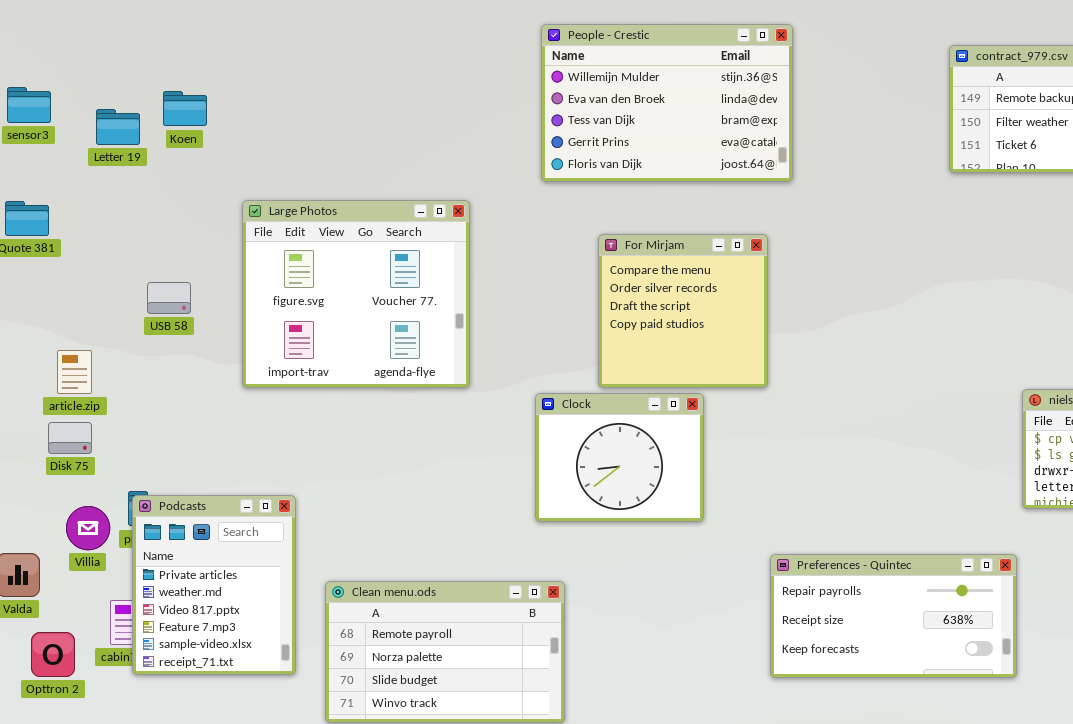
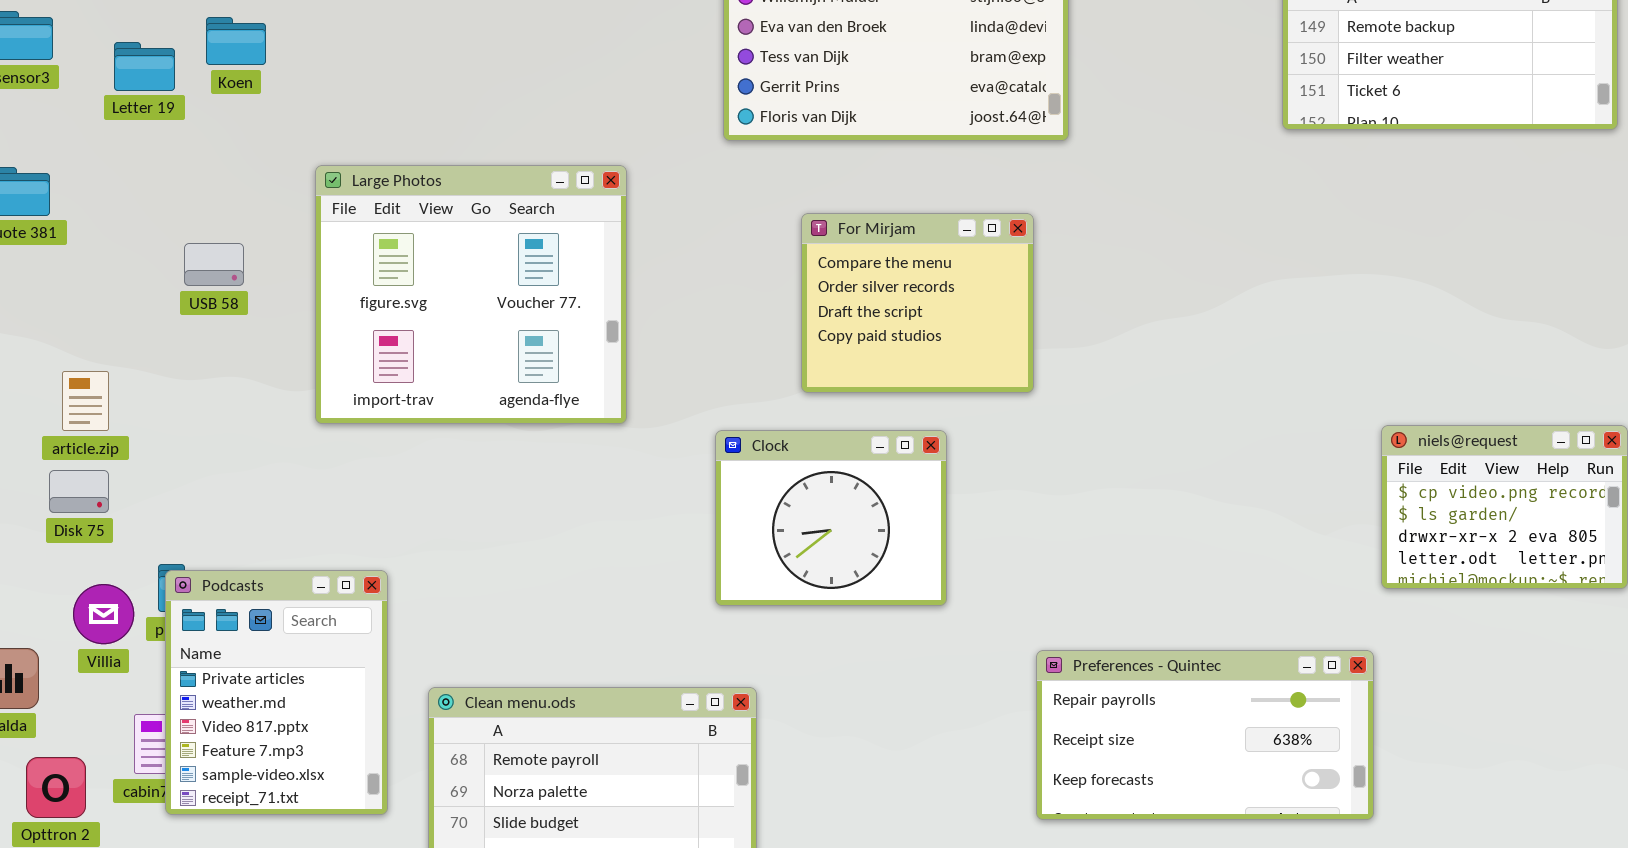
For Mirjam: [598,234,768,388] -> [801,213,1034,393], resized
USB 58: [147,282,191,314] -> [184,243,244,286], moved

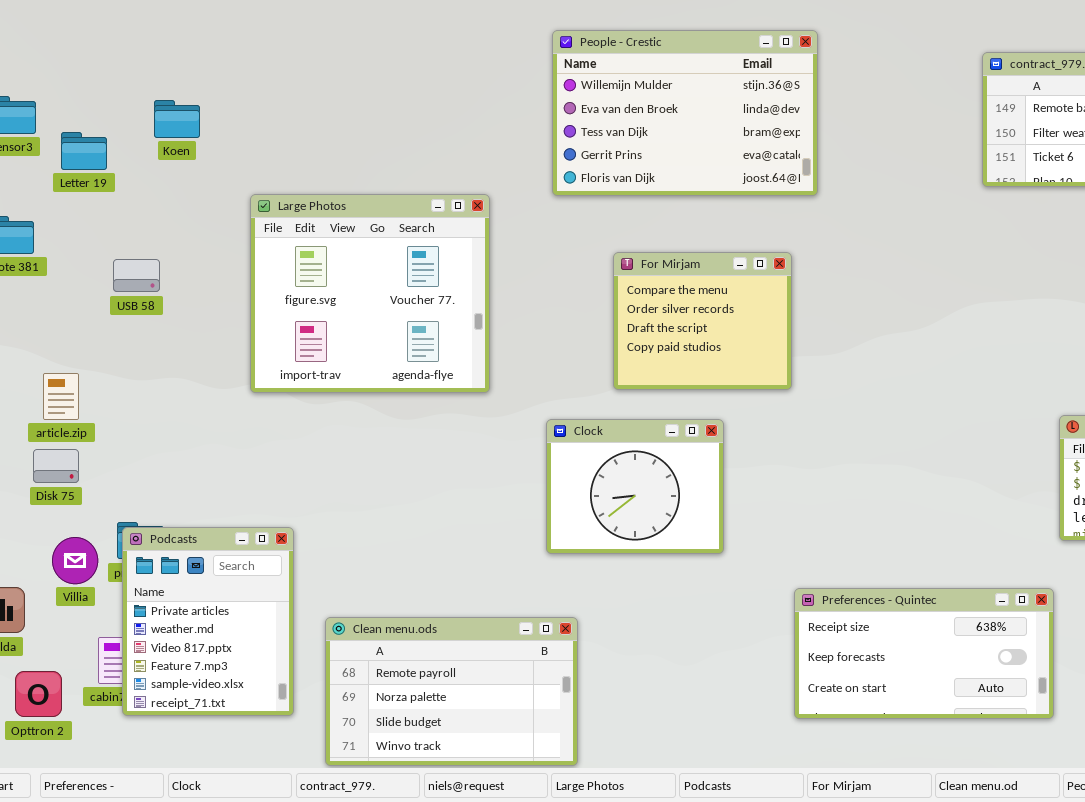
Letter 19: [114,42,175,91] -> [61,132,107,170], moved
Large Photos: [315,165,627,424] -> [250,194,490,393], moved
USB 58: [184,243,244,286] -> [113,259,160,292], moved
Preferences - Quintec: [1036,650,1374,820] -> [794,588,1054,719], scrolled down 1 row

